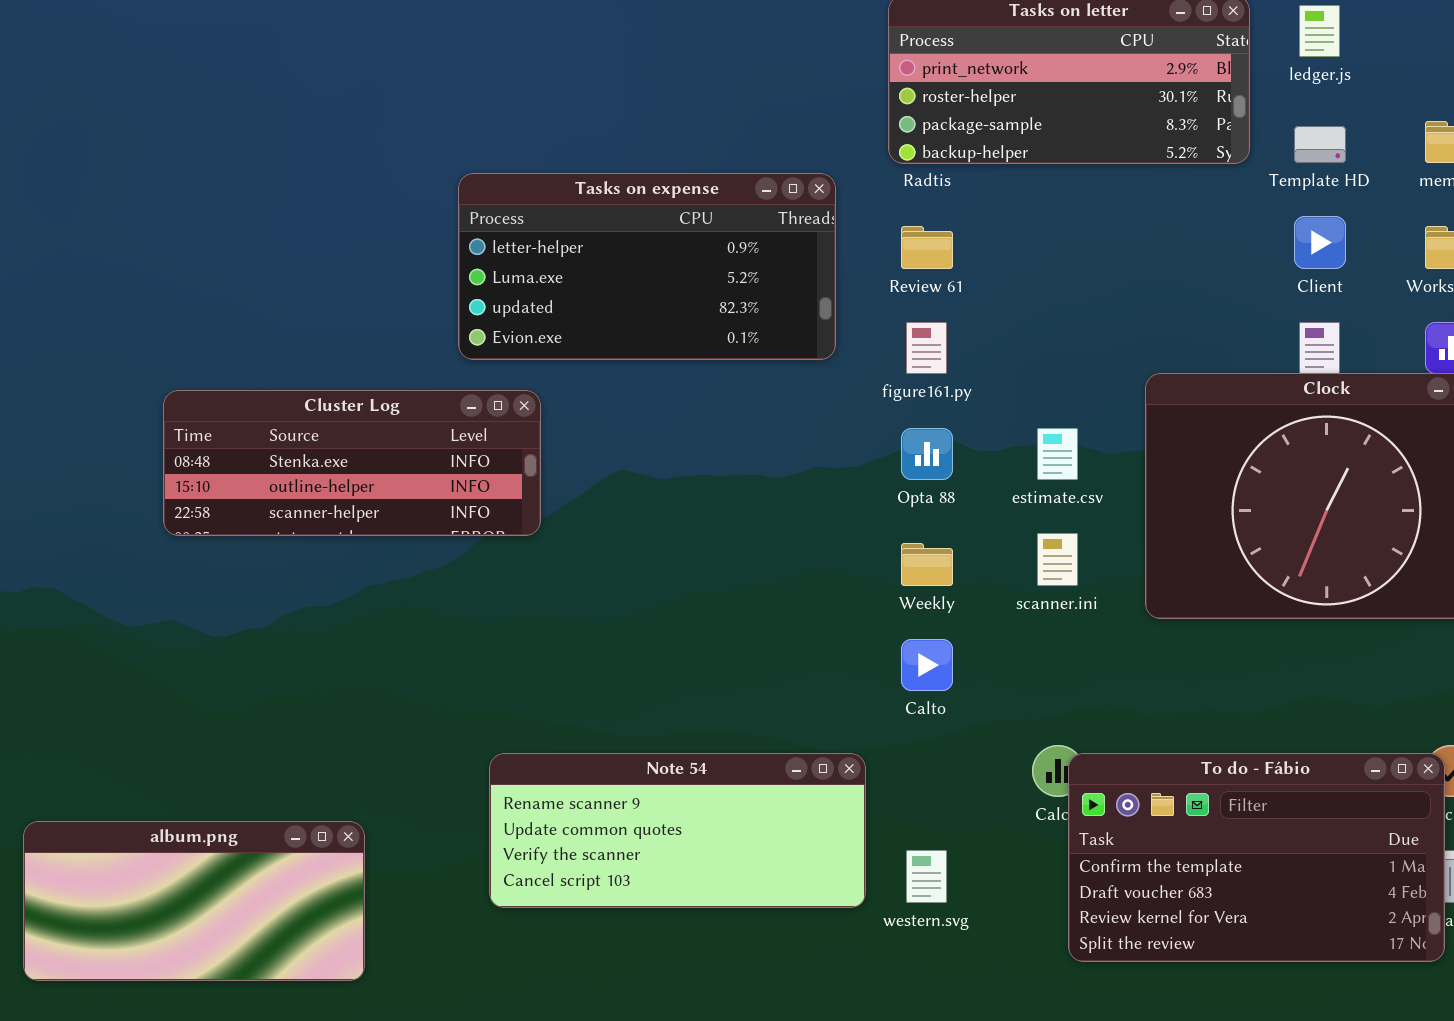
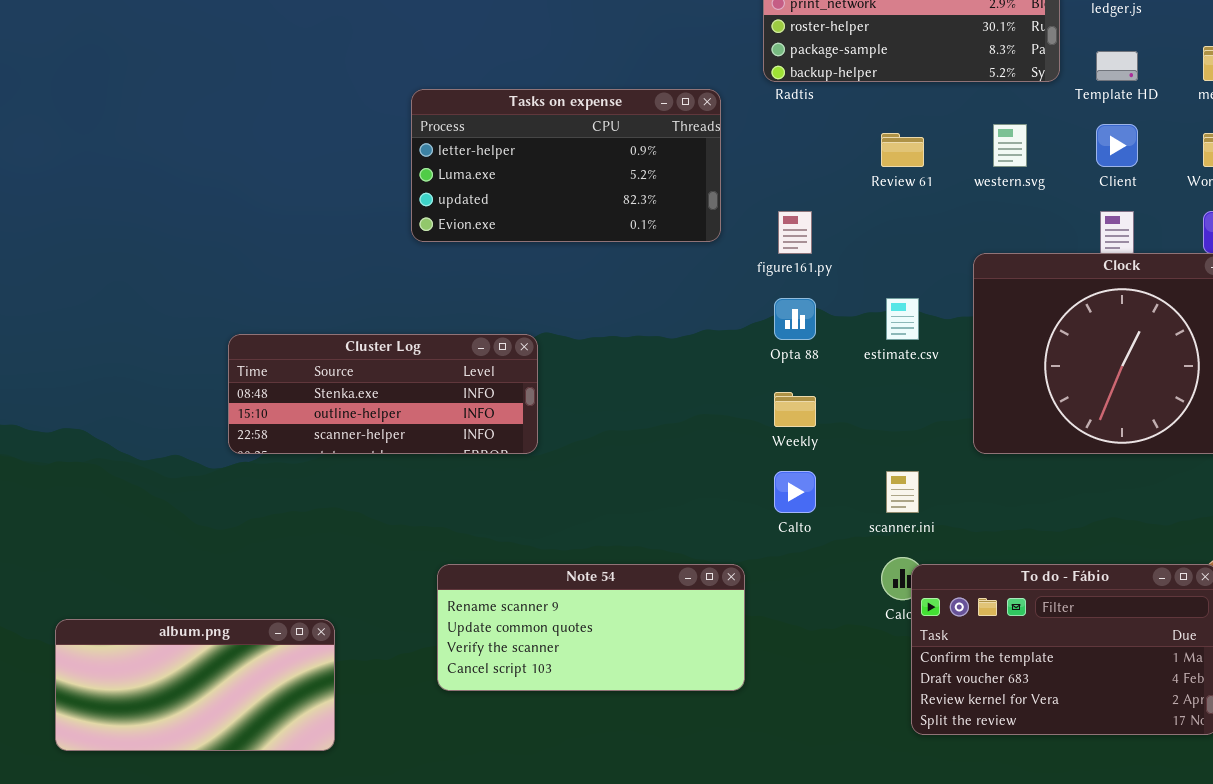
Review 61: [901,226,953,269] -> [881,133,924,167], moved
Cluster Log: [163,390,541,536] -> [228,334,538,454], moved
scanner.ini: [1037,533,1078,586] -> [886,471,919,513], moved
western.svg: [906,850,947,903] -> [993,124,1027,167], moved

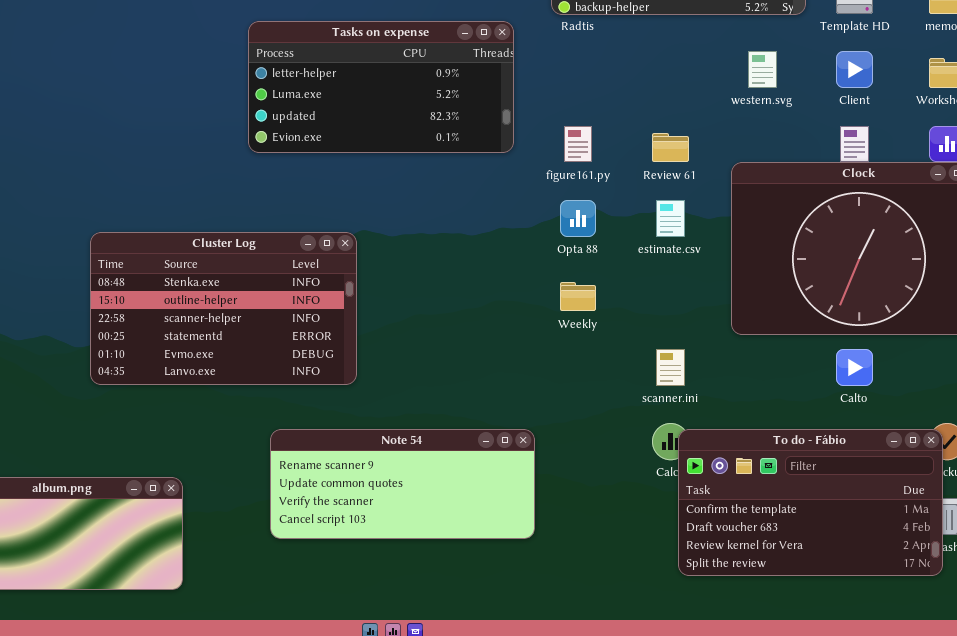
Review 61: [881,133,924,167] -> [652,133,689,162], moved
Cluster Log: [228,334,538,454] -> [90,232,357,385], resized
Calto: [774,471,816,513] -> [836,349,873,386], moved

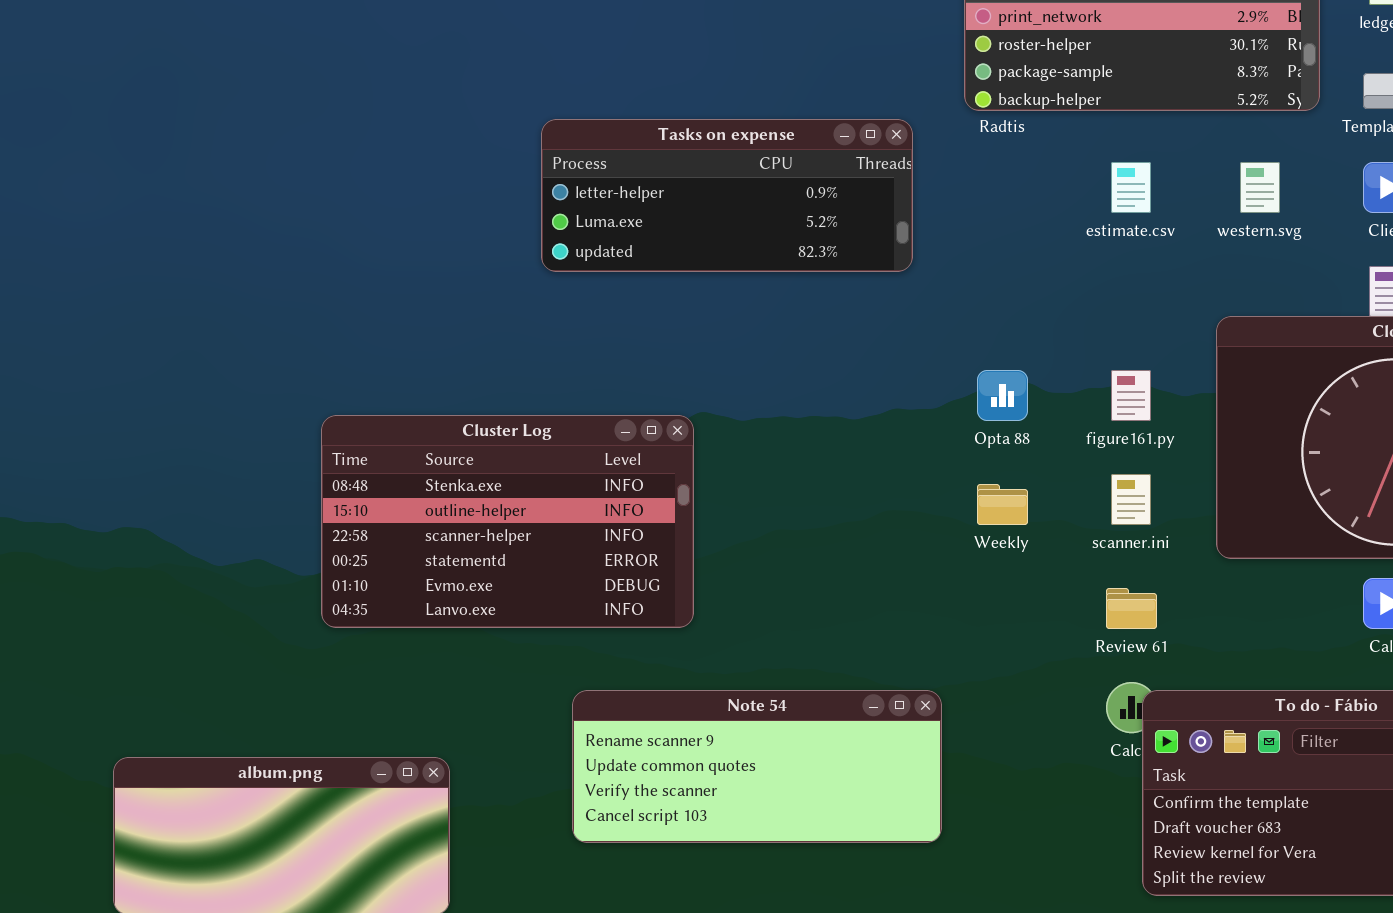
Tasks on expense: [248,21,514,153] -> [541,119,913,272], resized
figure161.py: [564,126,592,162] -> [1111,370,1151,421], moved
Review 61: [652,133,689,162] -> [1106,588,1157,629], moved
estimate.csv: [656,200,685,237] -> [1111,162,1151,213], moved
scanner.ini: [656,349,685,386] -> [1111,474,1151,525], moved

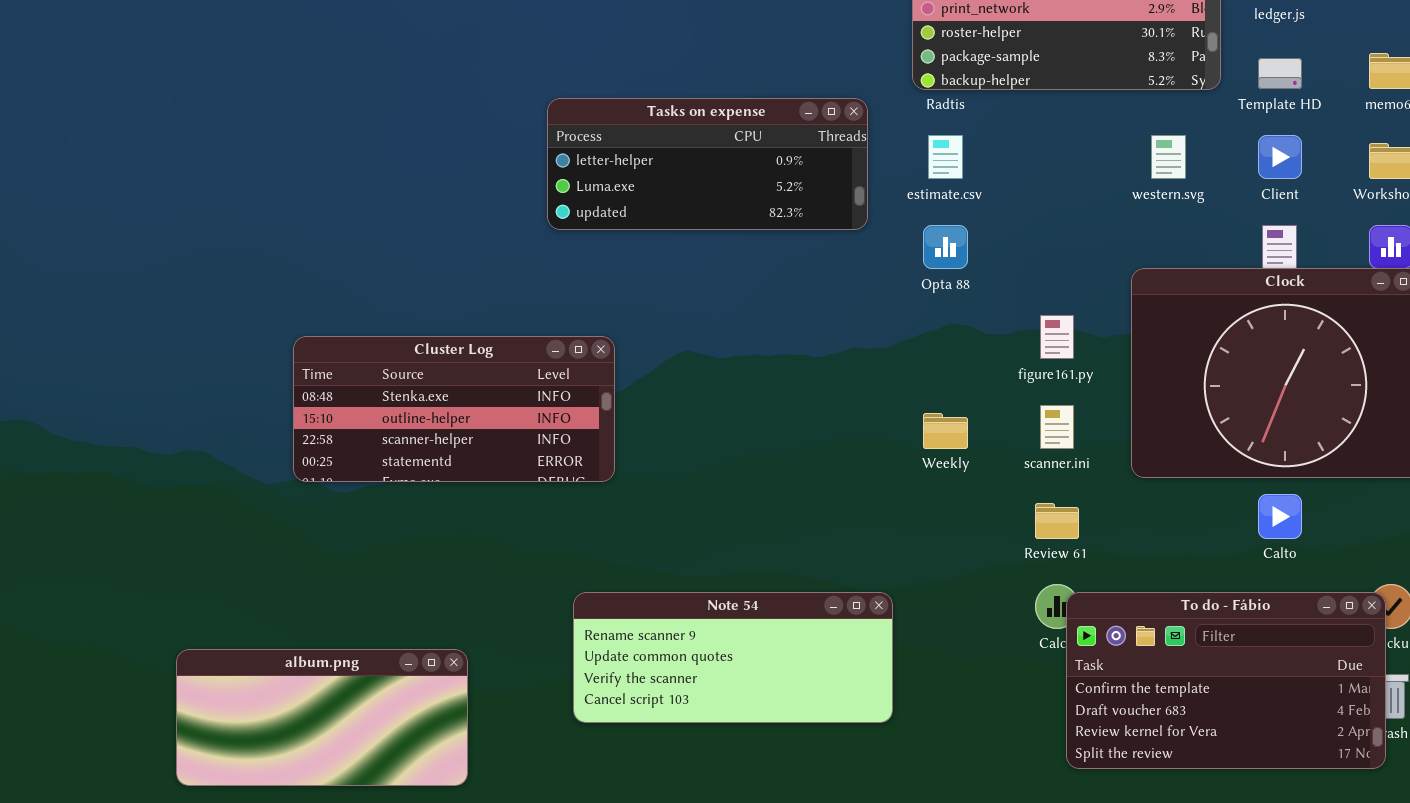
estimate.csv: [1111,162,1151,213] -> [928,135,963,179], moved
Opta 88: [977,370,1028,421] -> [923,225,968,269], moved
Cluster Log: [321,415,694,628] -> [293,336,615,482], moved, resized

